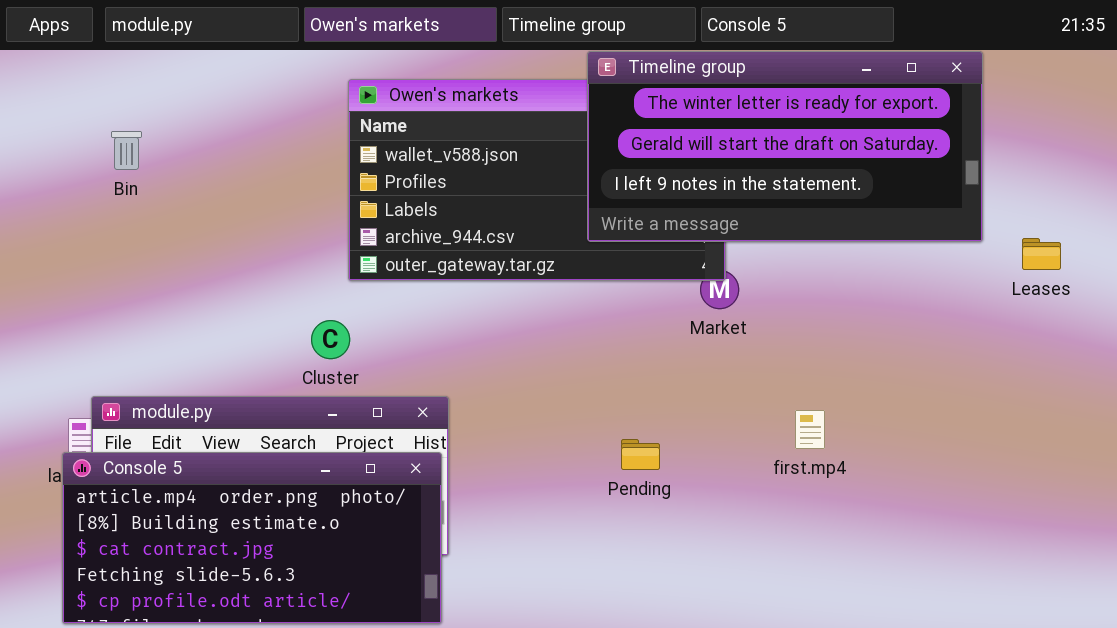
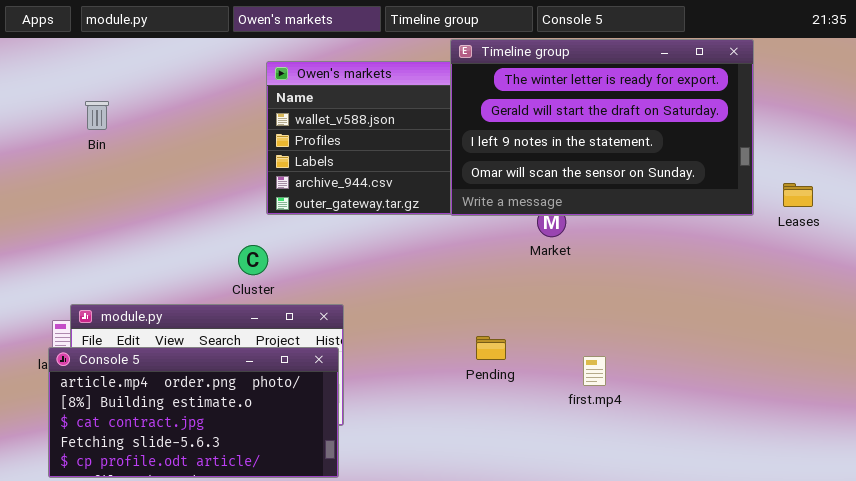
Timeline group: [587,51,983,242] -> [450,39,754,216], resized
first.mp4: [795,410,825,449] -> [583,356,606,386], moved

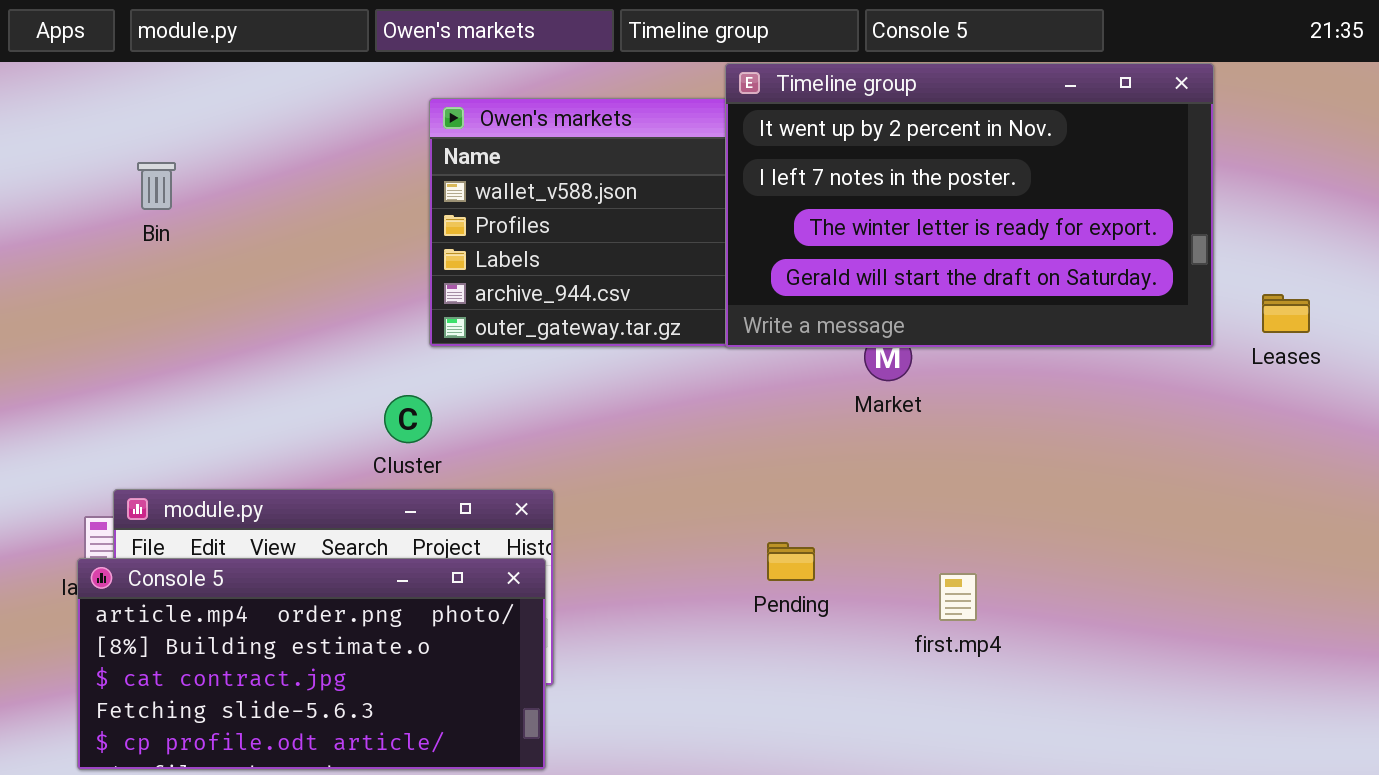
Timeline group: [450,39,754,216] -> [725,63,1214,348], scrolled up 2 rows

